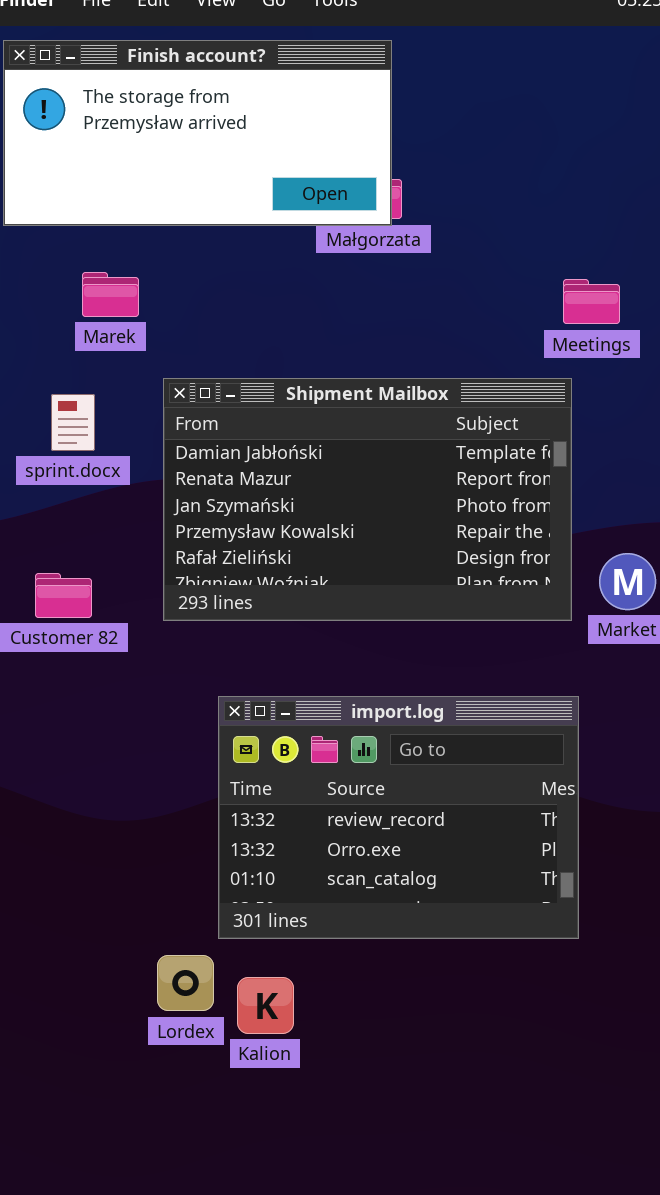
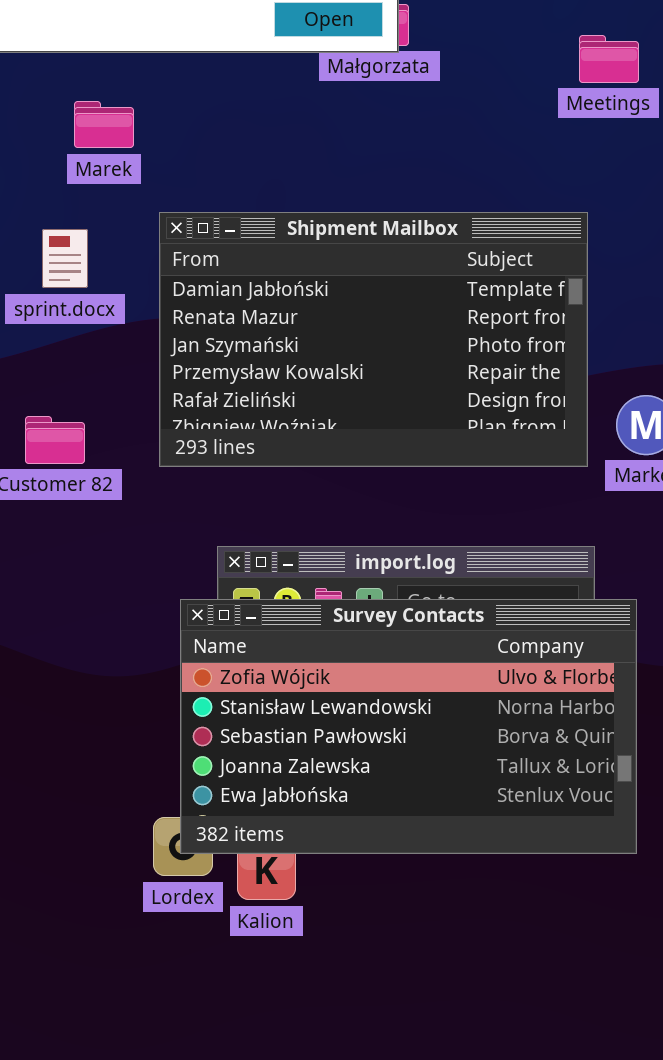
Meetings: [563,279,620,324] -> [579,35,639,83], moved
Survey Contacts: none -> [180,599,637,854], opened

